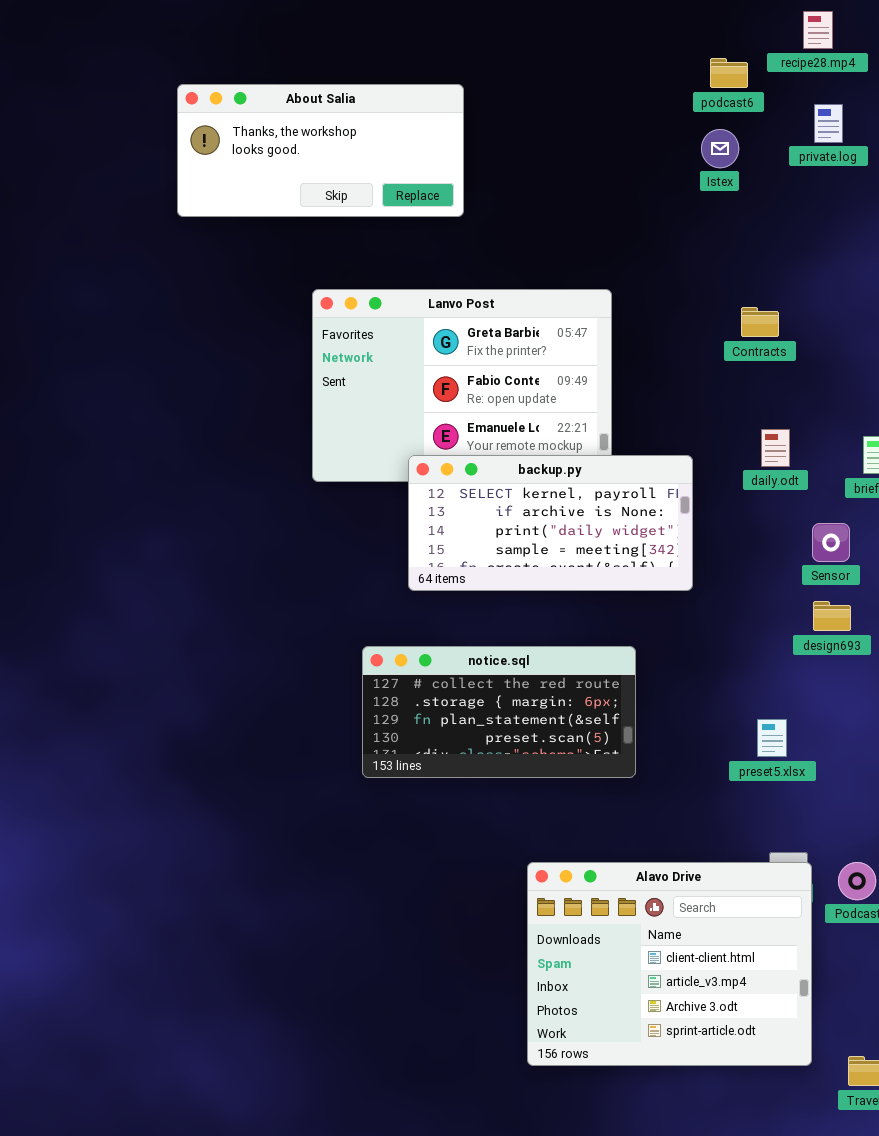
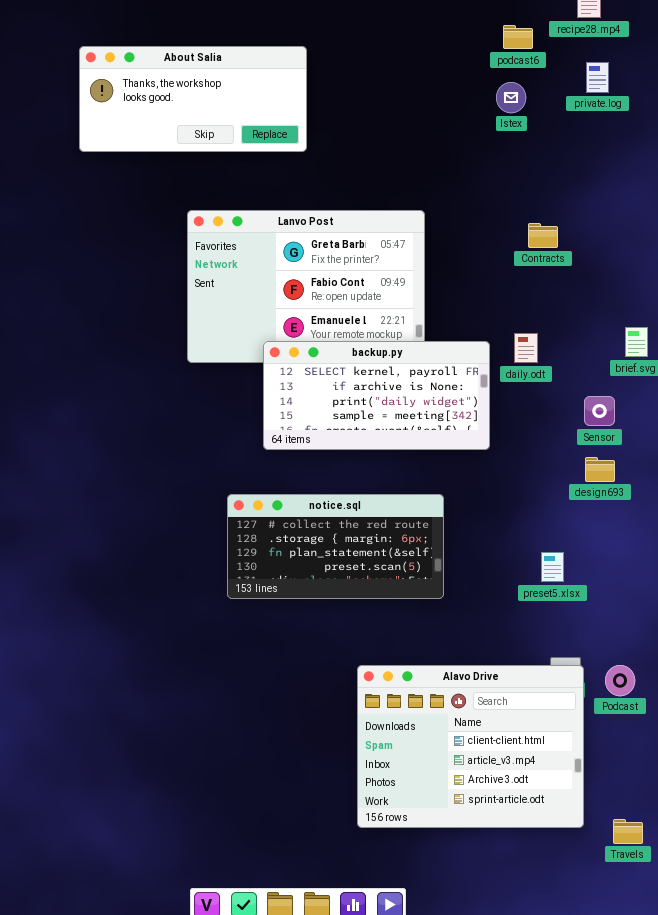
daily.odt: [761,429,790,467] -> [514,333,538,363], moved

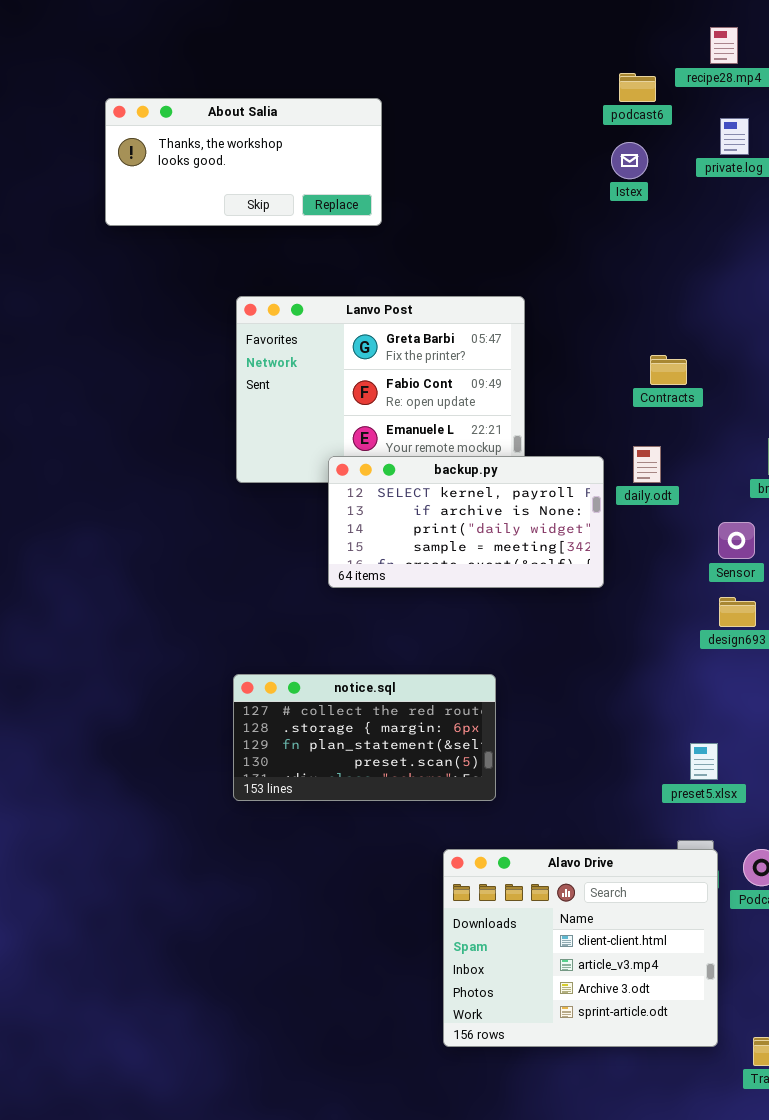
Contracts: [528,223,558,248] -> [650,355,687,385], moved
notice.sql: [227,494,444,599] -> [233,674,496,801], moved
preset5.xlsx: [541,552,564,582] -> [690,743,718,780], moved

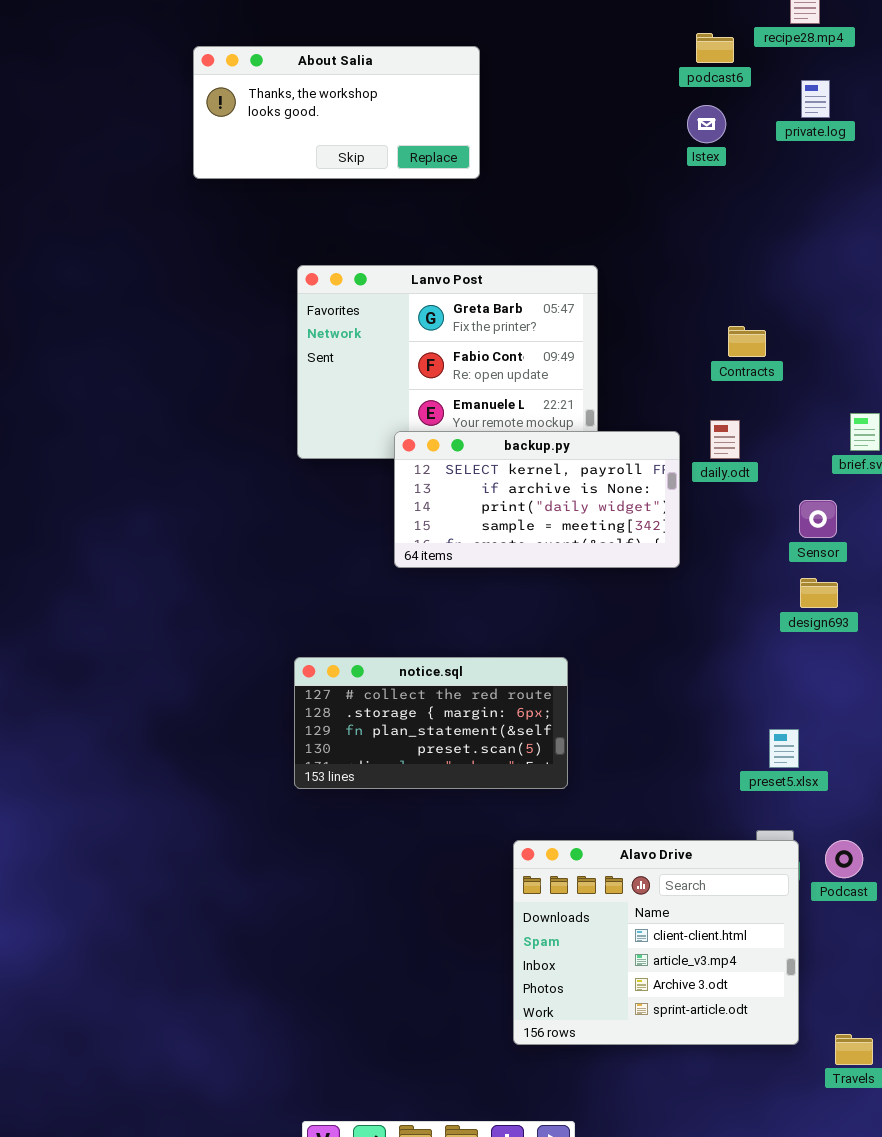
About Salia: [105,98,382,226] -> [193,46,480,179], moved

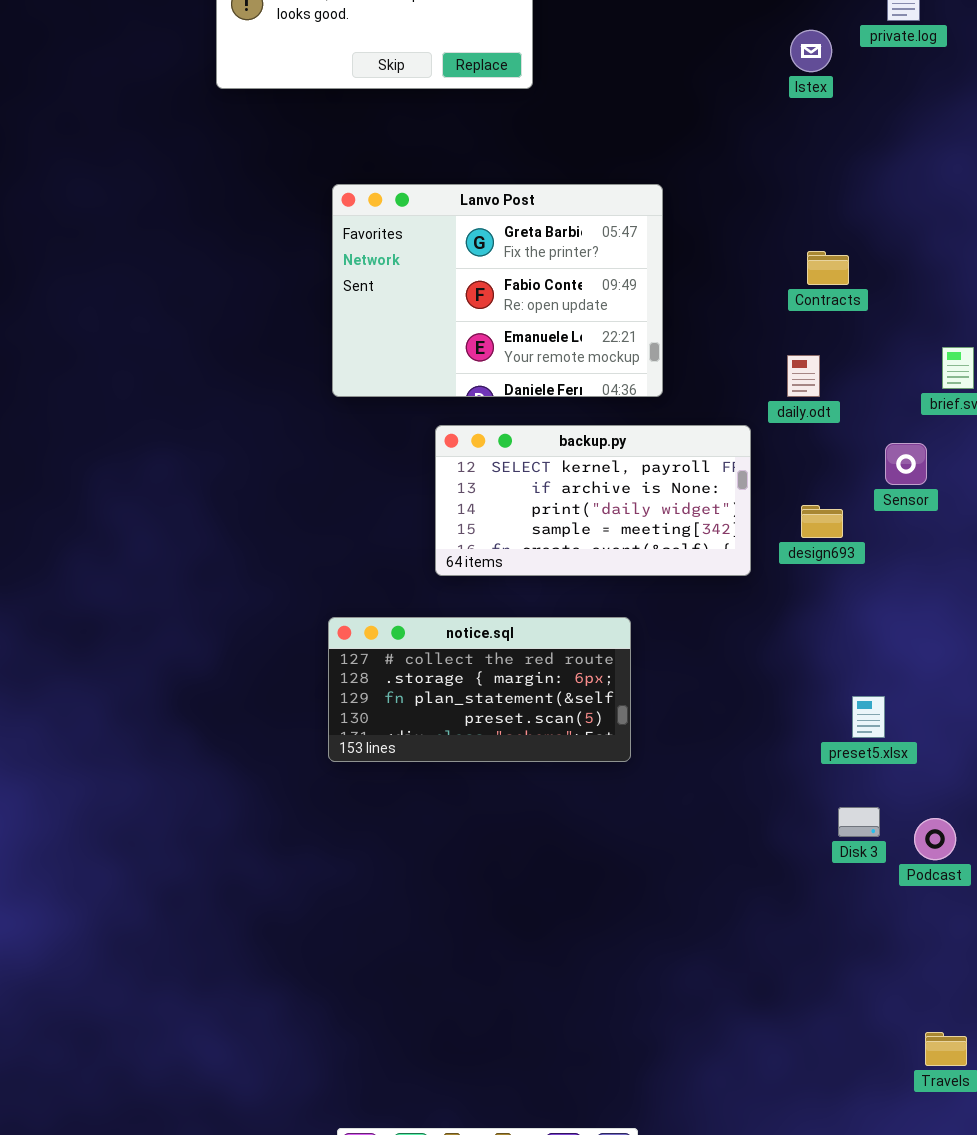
Istex: [687,105,726,143] -> [790,30,832,72], moved
backup.py: [394,431,680,568] -> [435,425,751,576], moved
design693: [800,578,838,608] -> [801,505,843,538], moved
Alavo Drive: [513,840,799,1045] -> none, closed

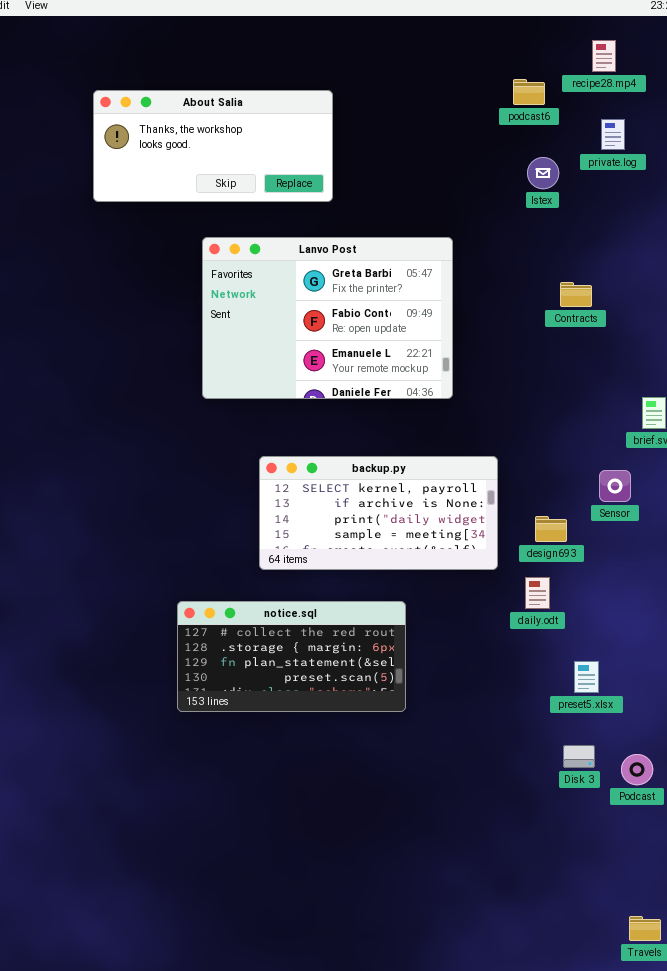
Lanvo Post: [332,184,663,397] -> [202,237,453,399], moved
Contracts: [807,251,849,285] -> [560,282,592,307], moved
daily.odt: [787,355,820,397] -> [525,577,550,609], moved

